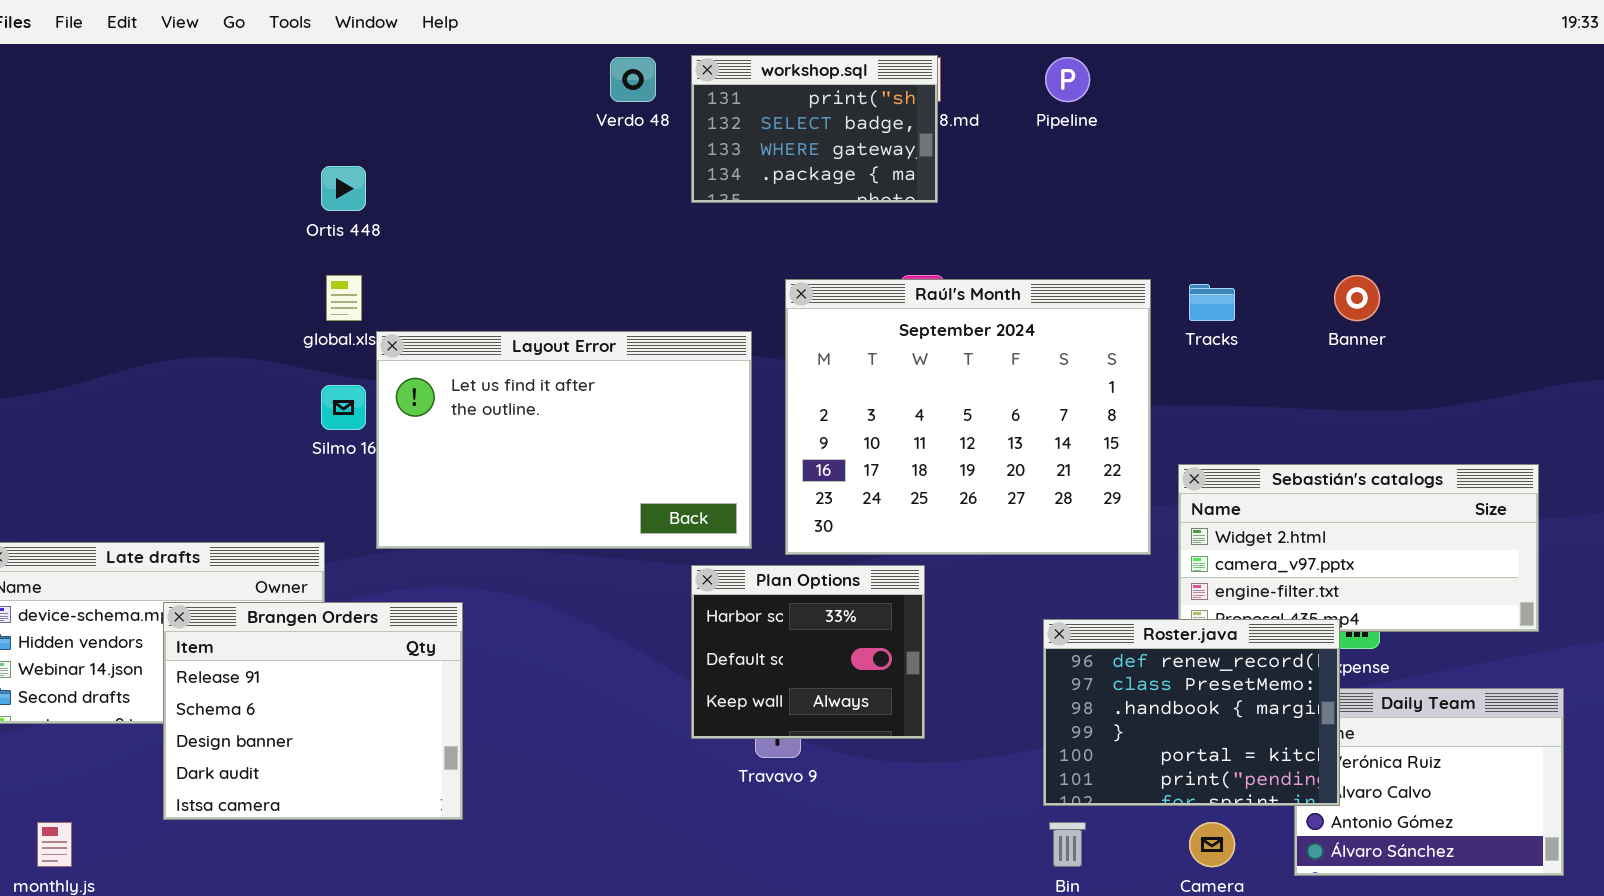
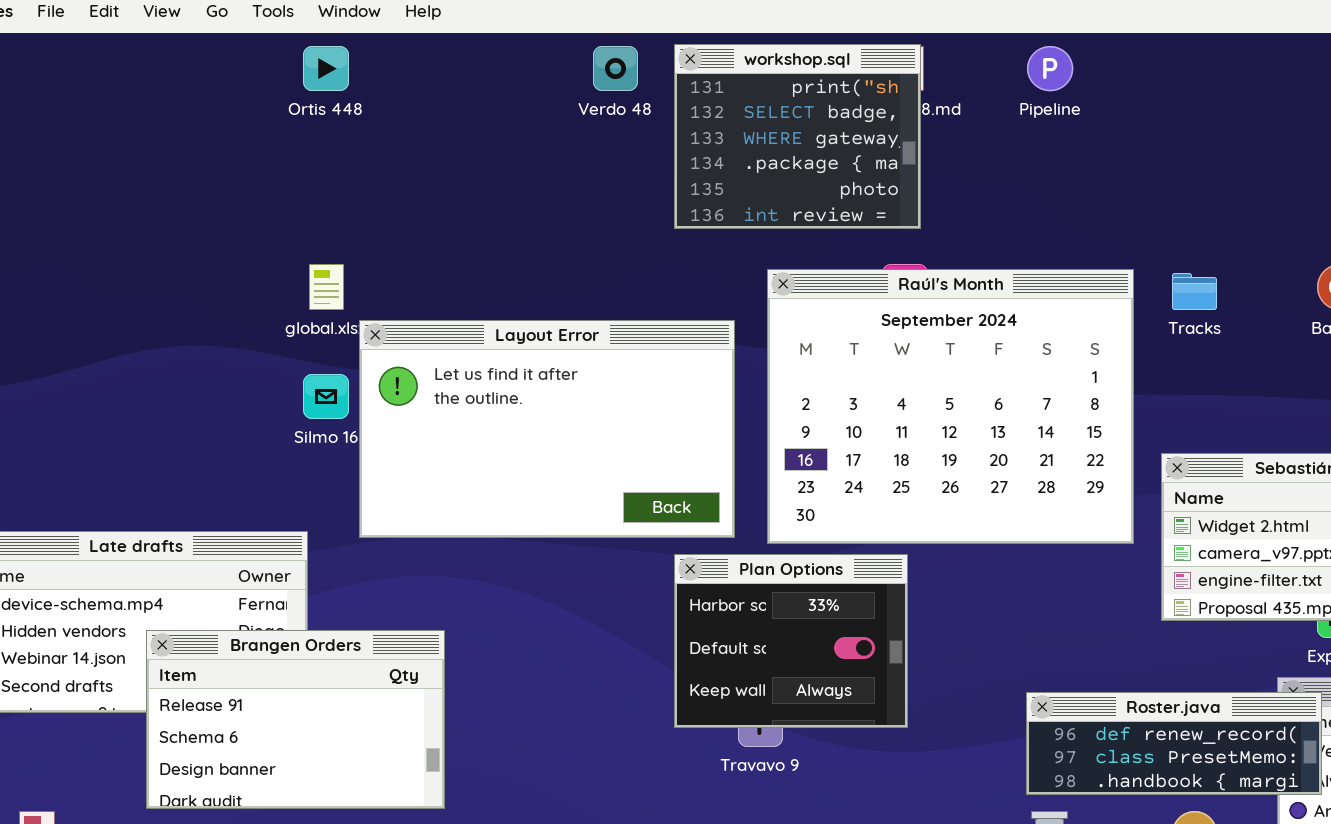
workshop.sql: [691,55,938,203] -> [674,44,921,229], resized
Ortis 448: [321,166,366,211] -> [303,46,349,91], moved
Brangen Orders: [163,602,463,820] -> [146,630,445,809], resized
Roster.java: [1043,619,1340,806] -> [1026,692,1322,795], resized

